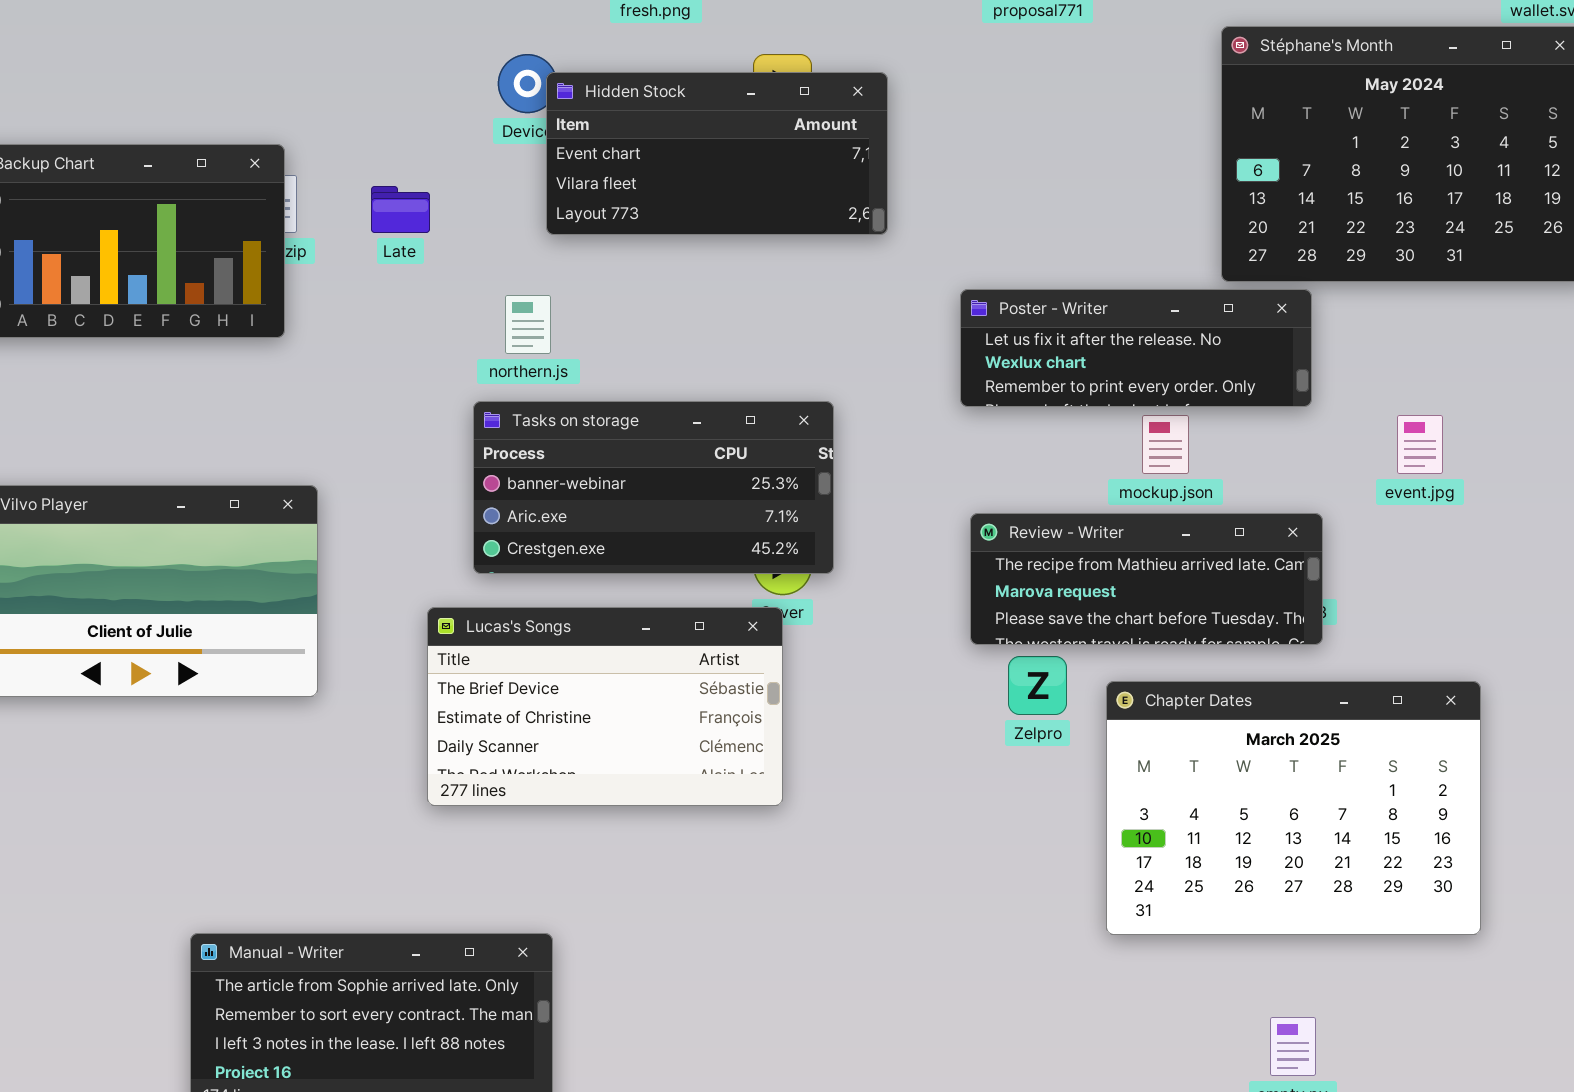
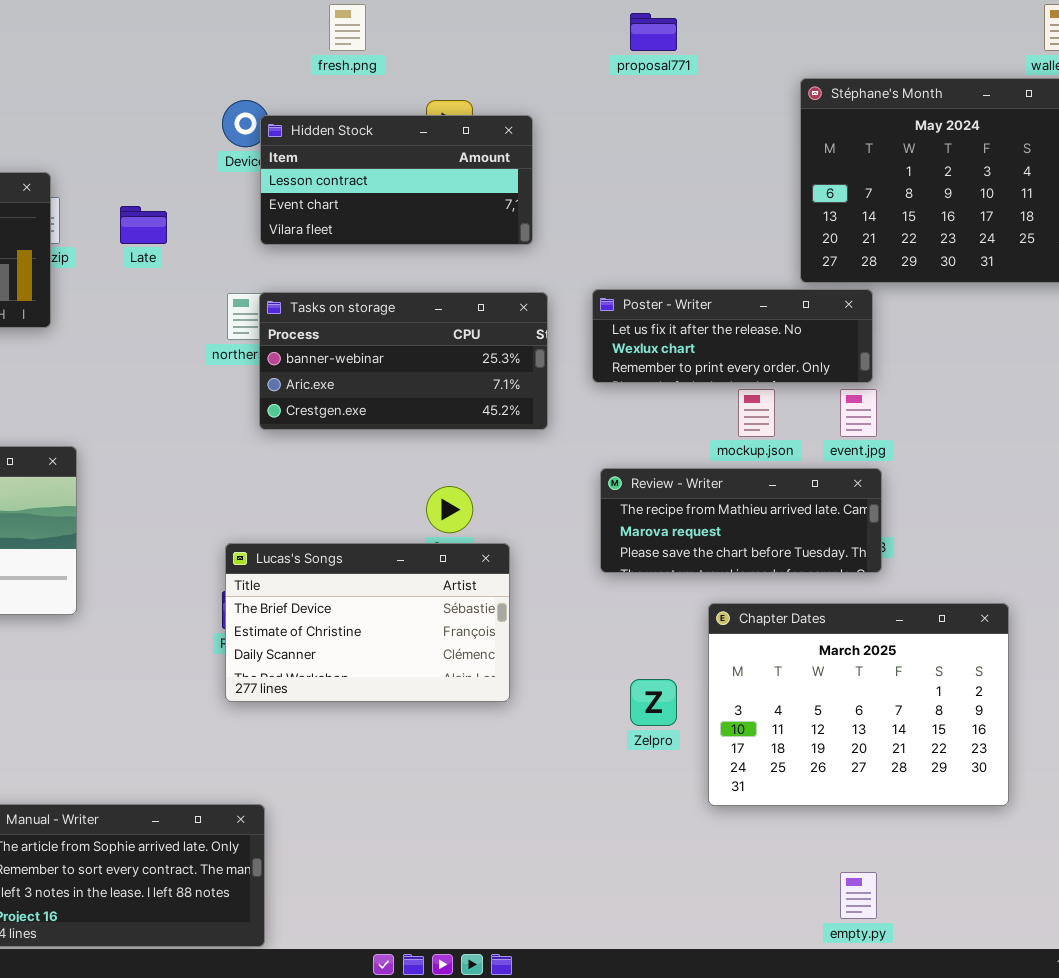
Hidden Stock: [546,72,888,235] -> [260,115,533,245], scrolled up 1 row
Tasks on storage: [473,401,834,574] -> [259,292,548,430], moved
event.jpg: [1397,415,1443,474] -> [840,389,877,437], moved
Lucas's Songs: [427,607,783,806] -> [225,543,510,702], moved
Zelpro: [1008,656,1067,715] -> [630,679,677,726], moved

